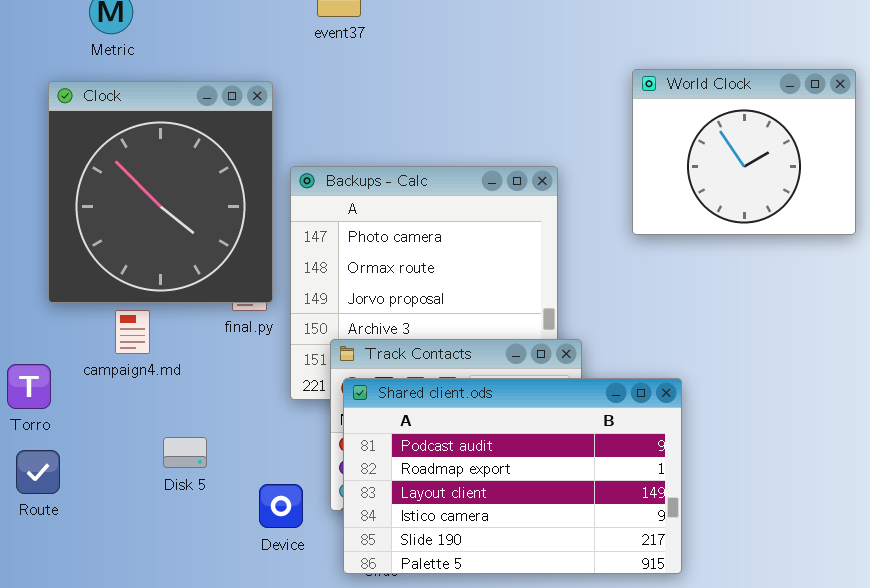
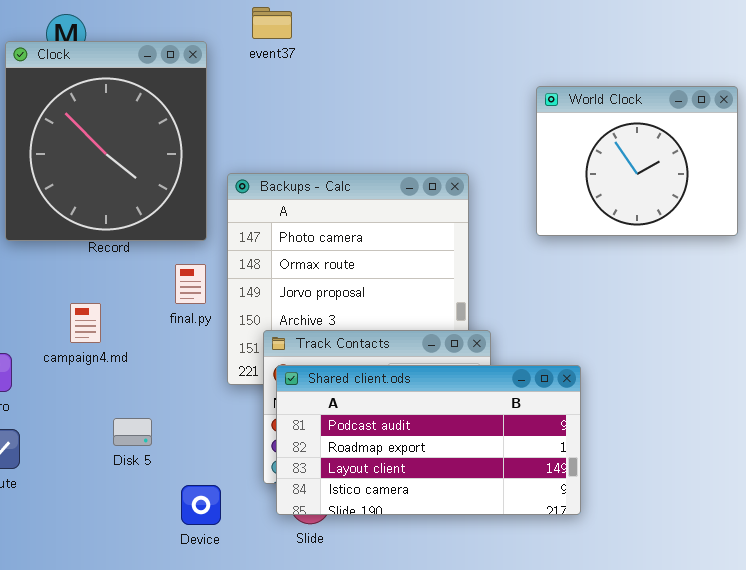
Clock: [48,81,273,303] -> [5,41,207,241], moved
Shared client.ods: [343,378,682,574] -> [276,365,581,515], resized
Device: [259,484,303,528] -> [181,485,221,525], moved

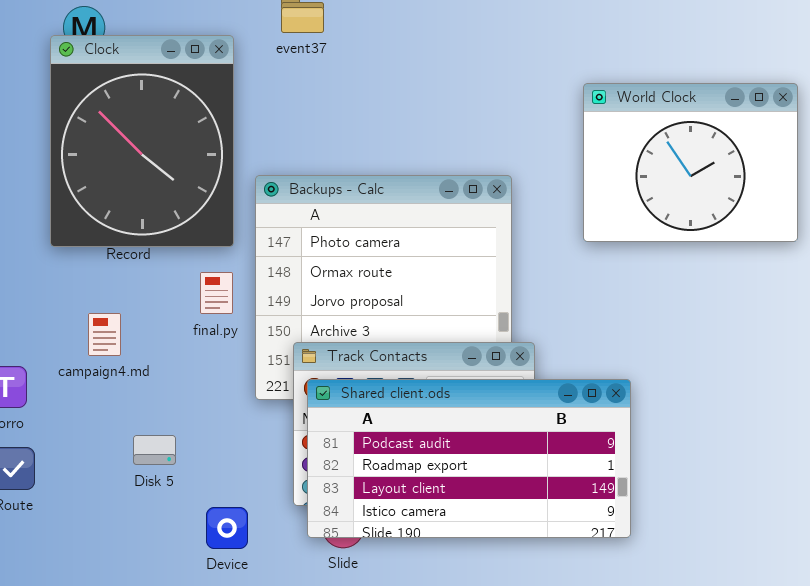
Clock: [5,41,207,241] -> [50,35,234,247], resized

